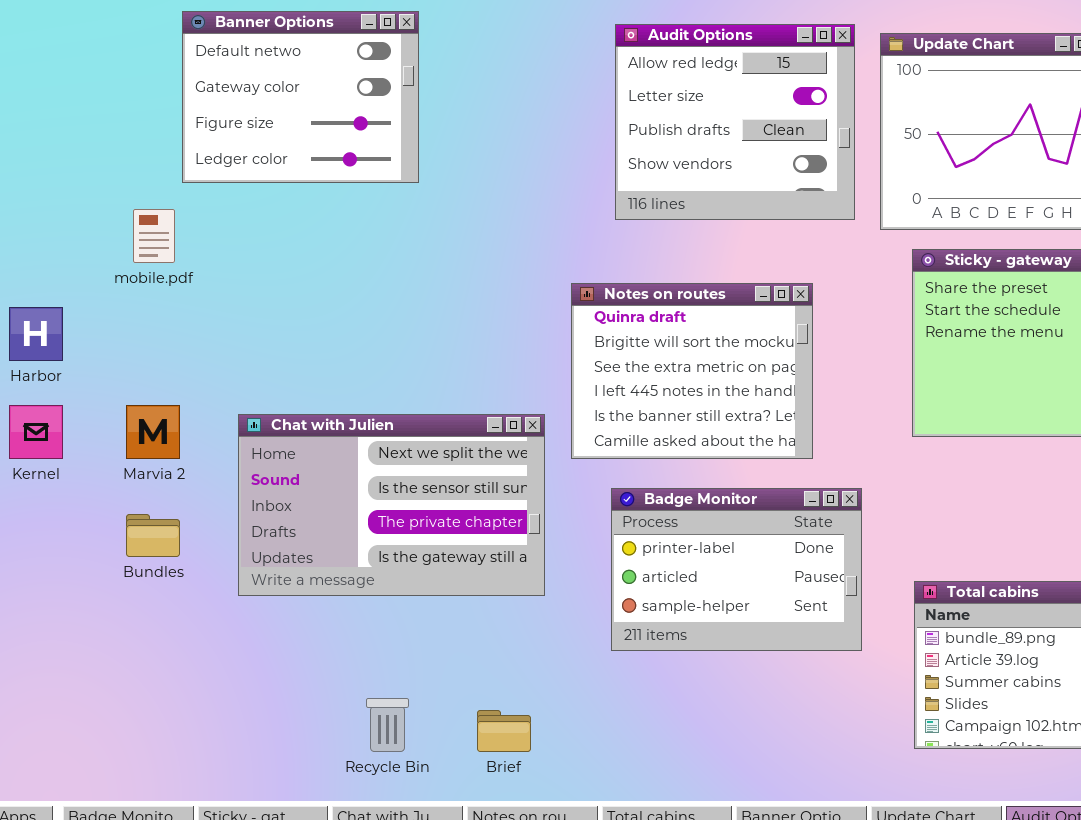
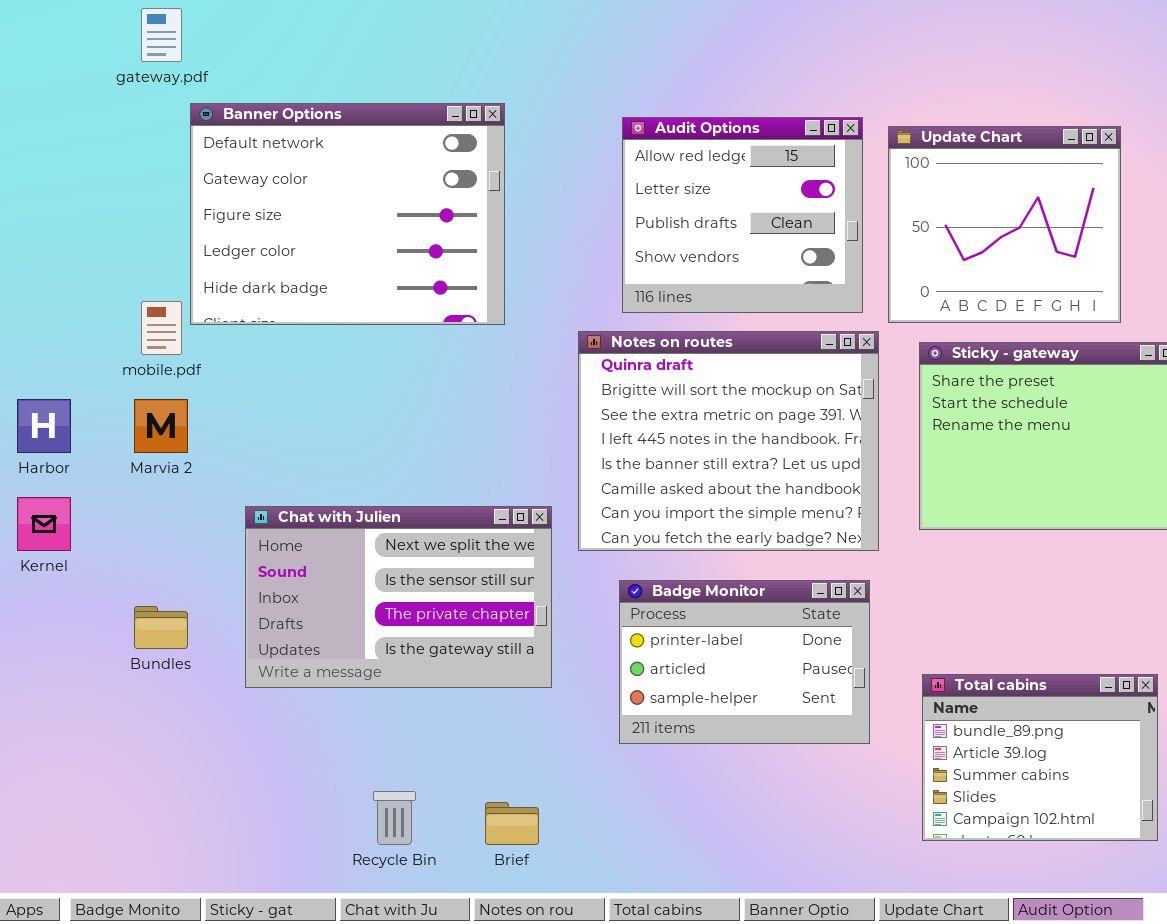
Banner Options: [182,11,419,183] -> [190,103,505,325], resized
Notes on routes: [571,283,813,459] -> [578,331,879,551], resized
Marvia 2: [126,405,180,459] -> [134,399,188,453], moved

